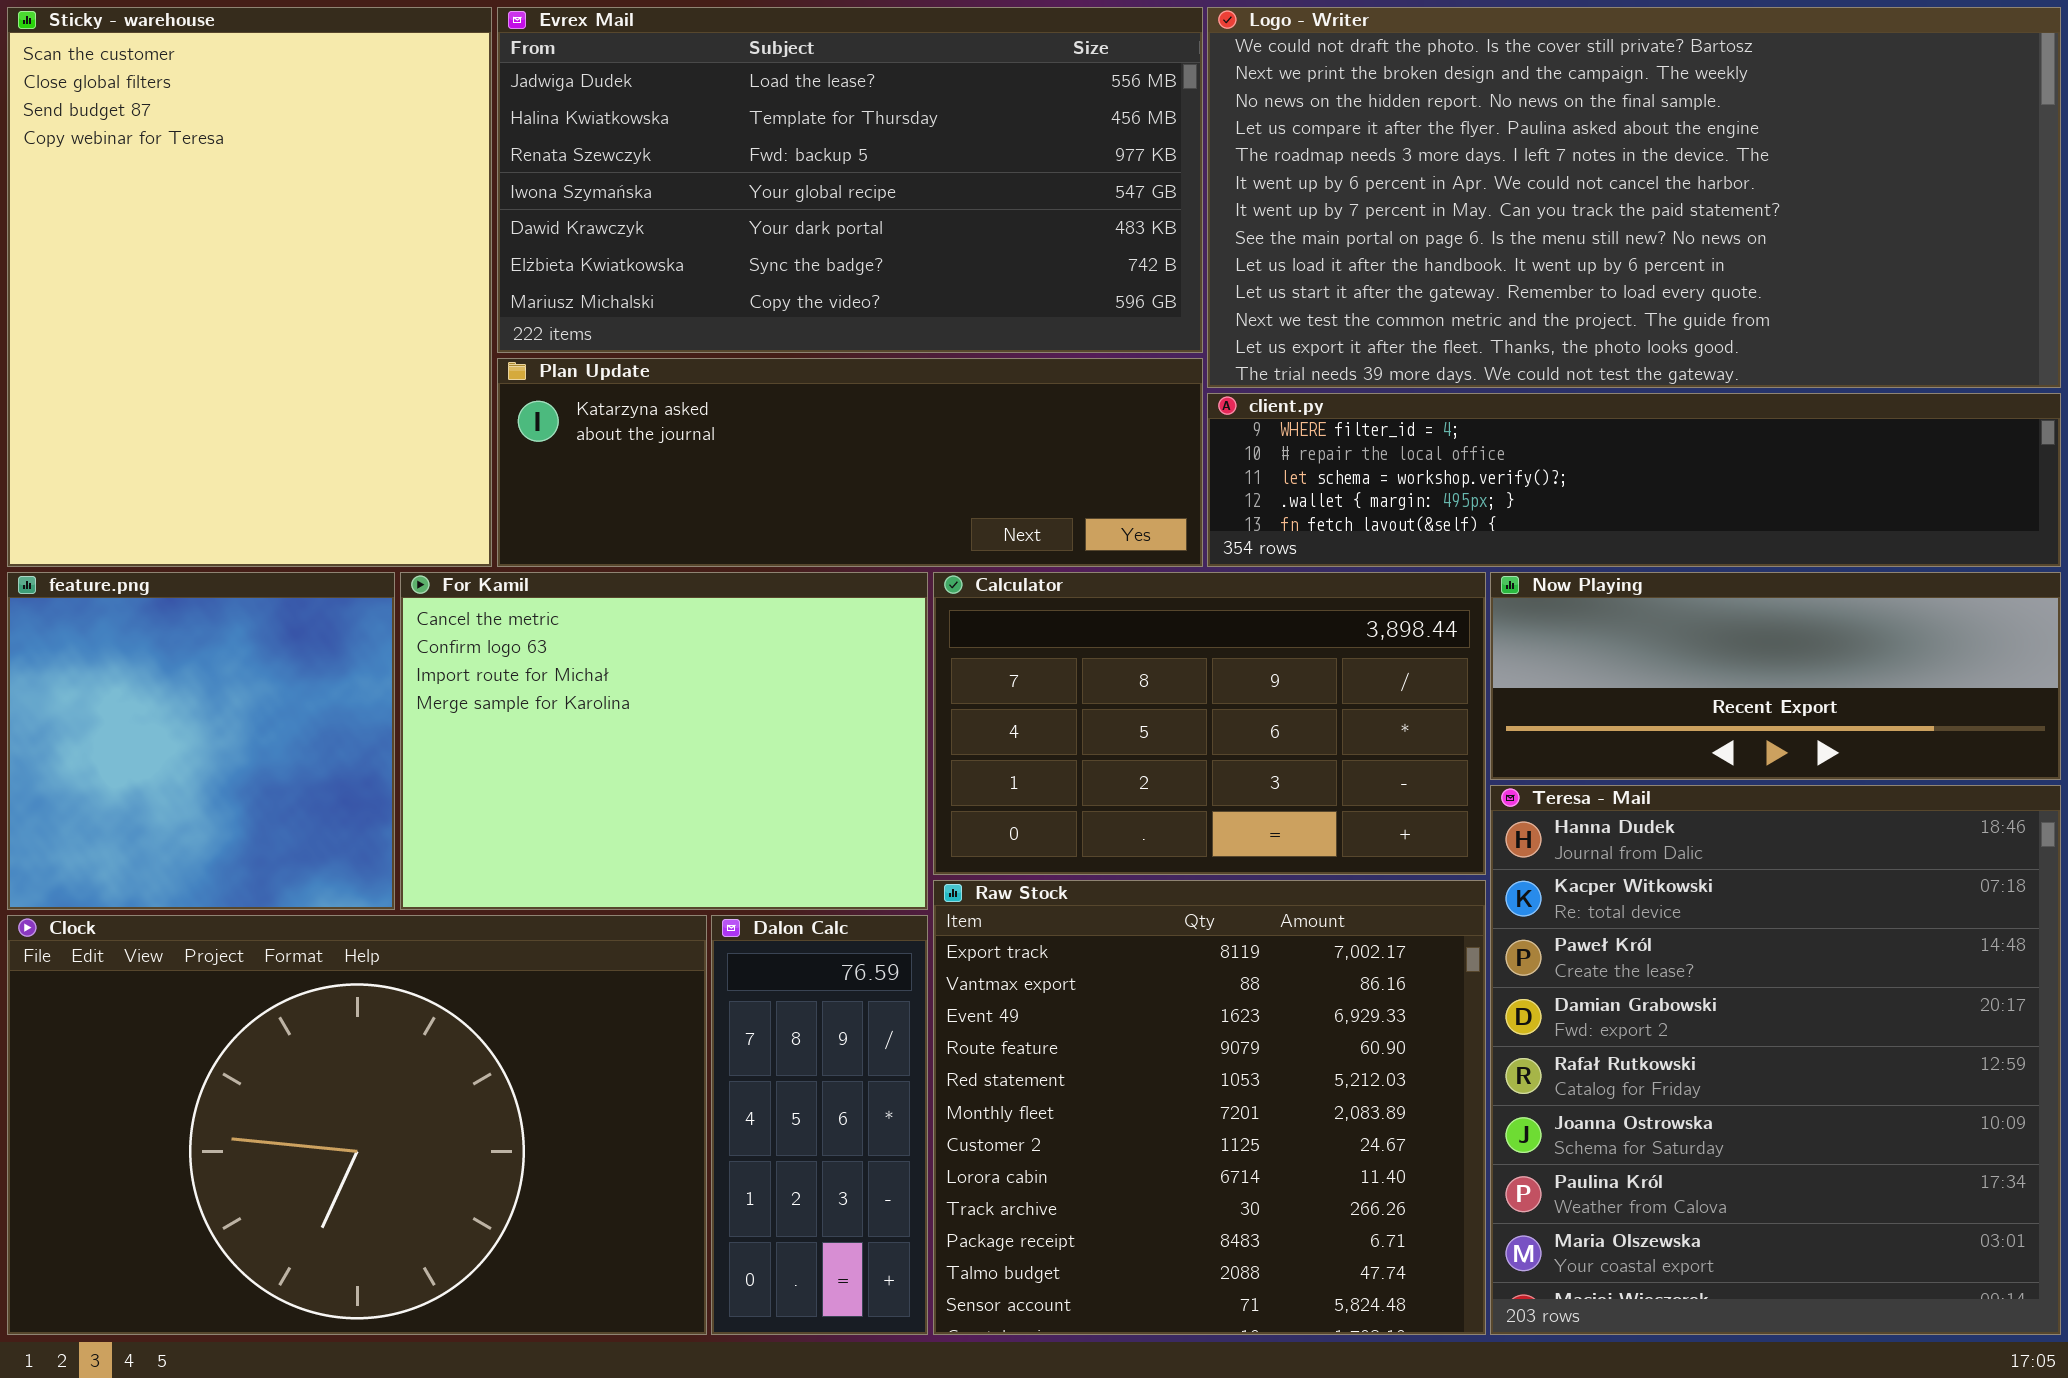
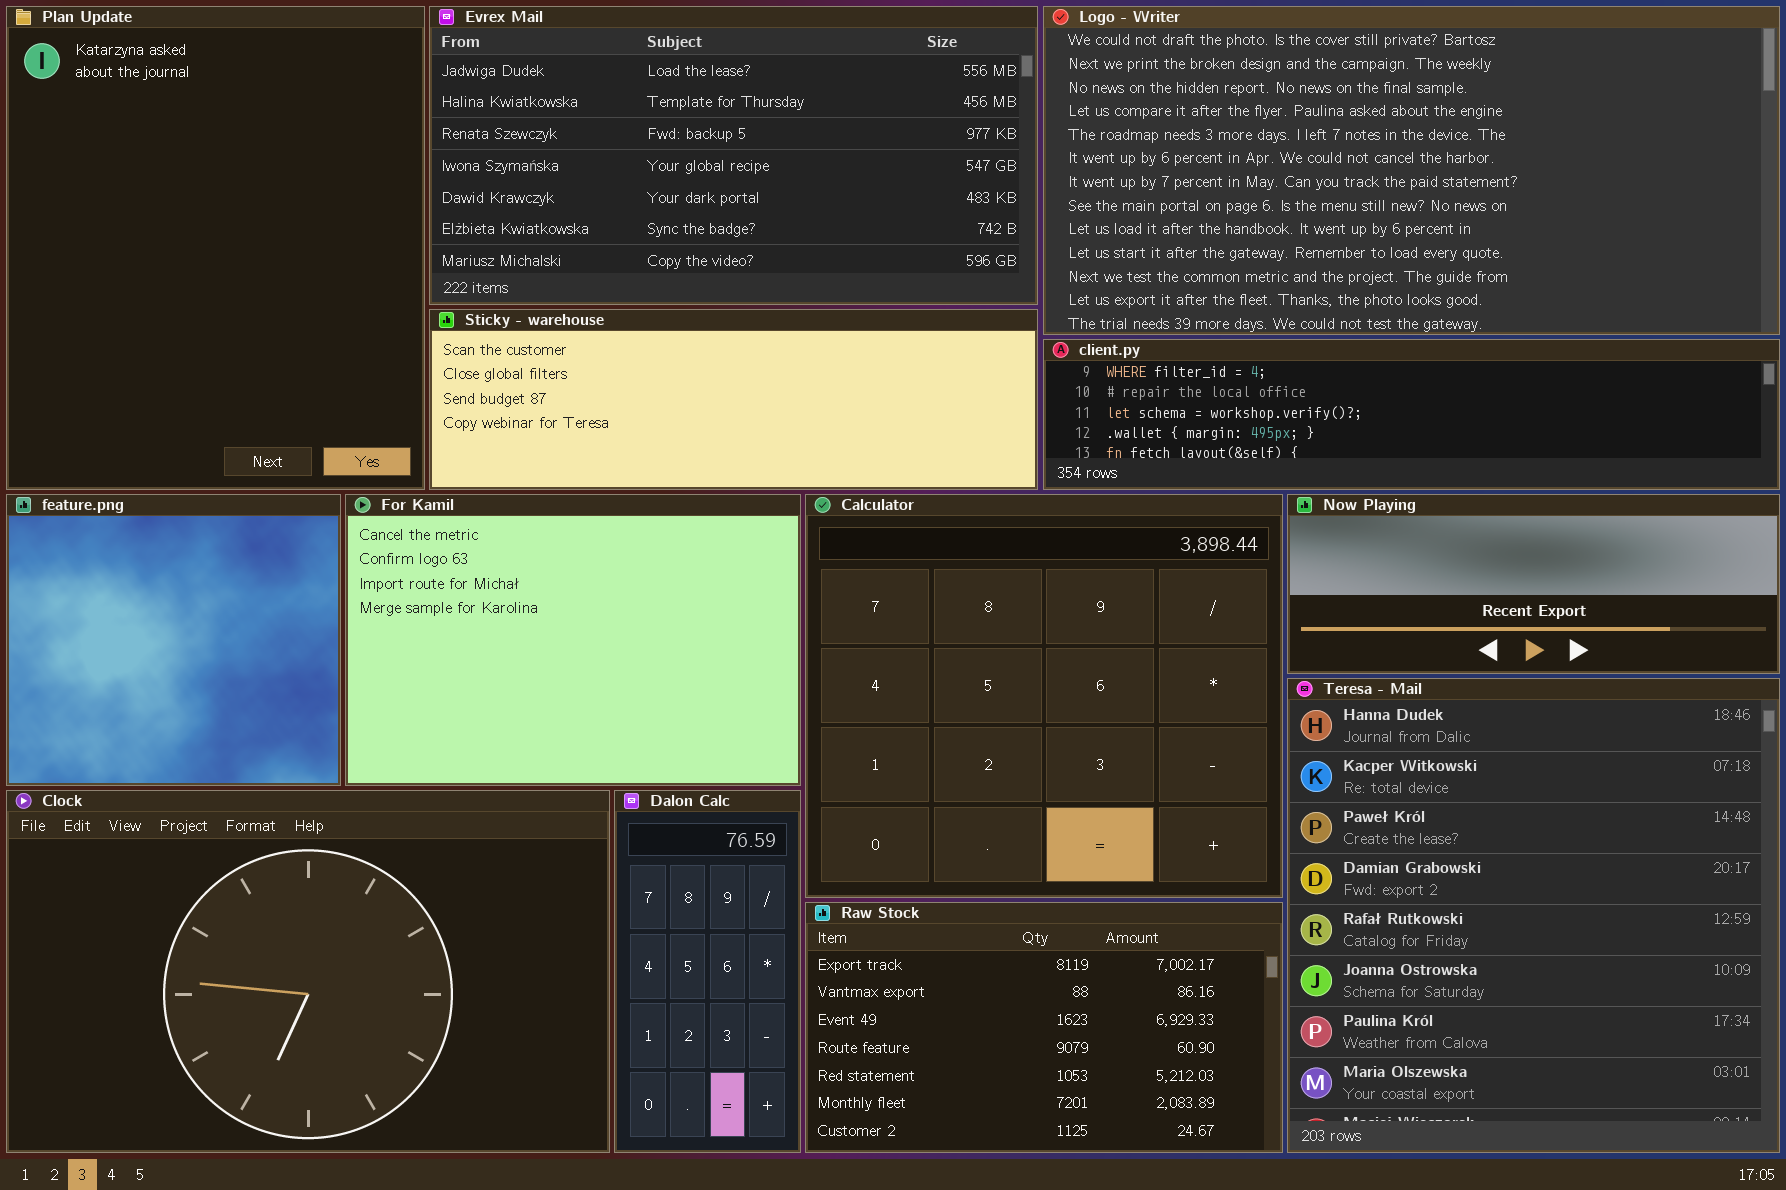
Sticky - warehouse: [7,7,492,567] -> [429,309,1038,490], moved, resized
Plan Update: [497,358,1203,567] -> [6,6,425,490], moved, resized
Calculator: [933,572,1486,875] -> [805,494,1283,898], resized
Raw Stock: [933,880,1486,1335] -> [805,902,1283,1153], resized

